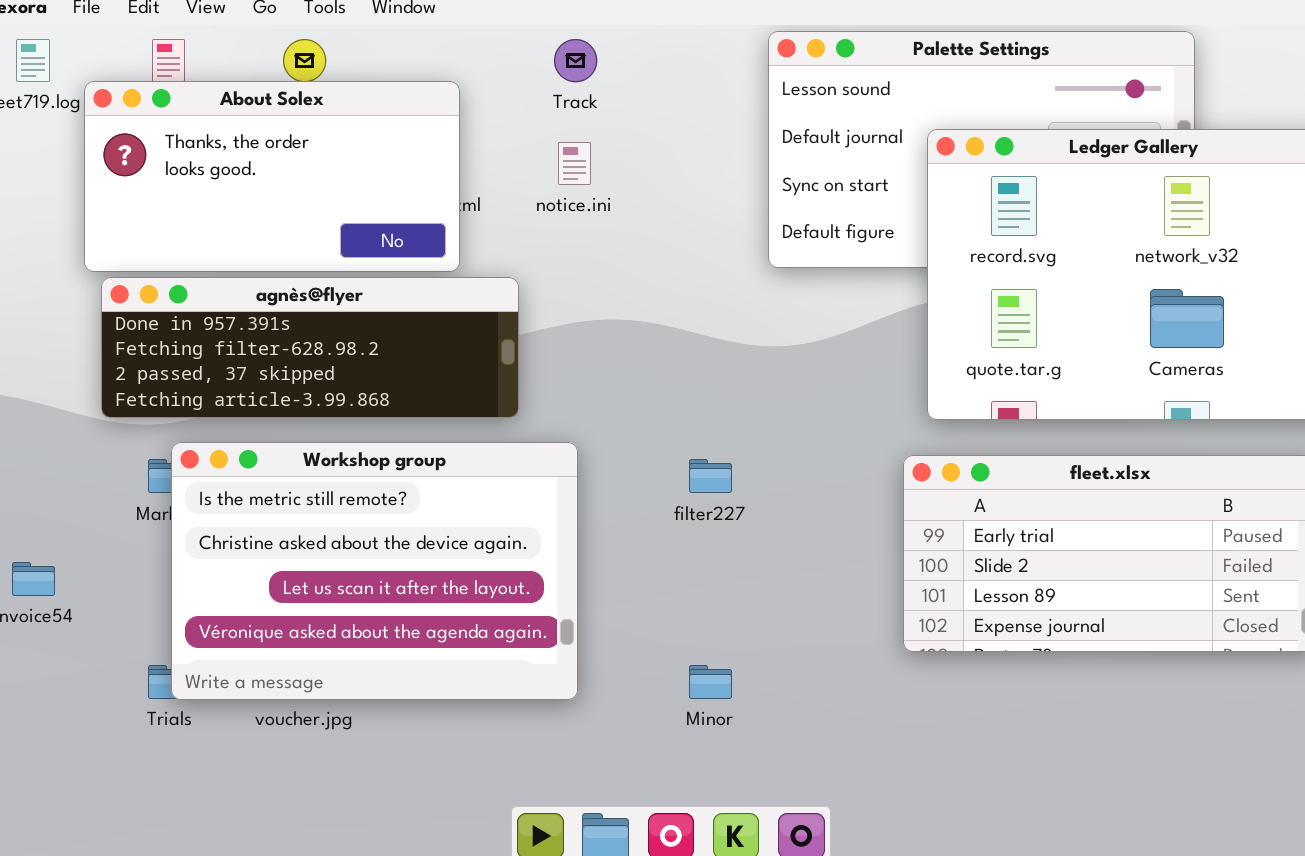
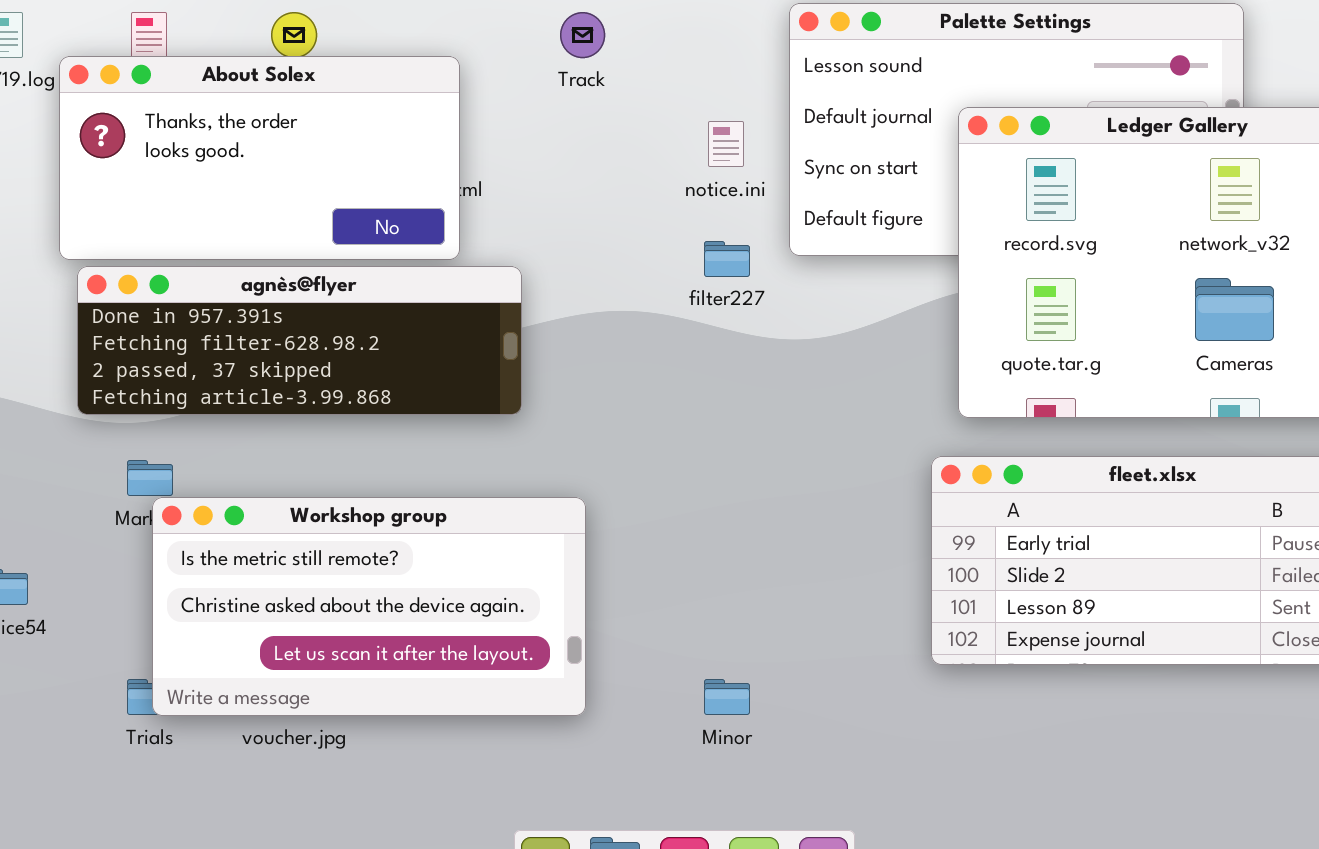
notice.ini: [558,142,591,185] -> [708,121,744,167], moved
Workshop group: [171,442,578,700] -> [152,497,586,716], resized
filter227: [689,459,732,493] -> [704,241,750,277], moved

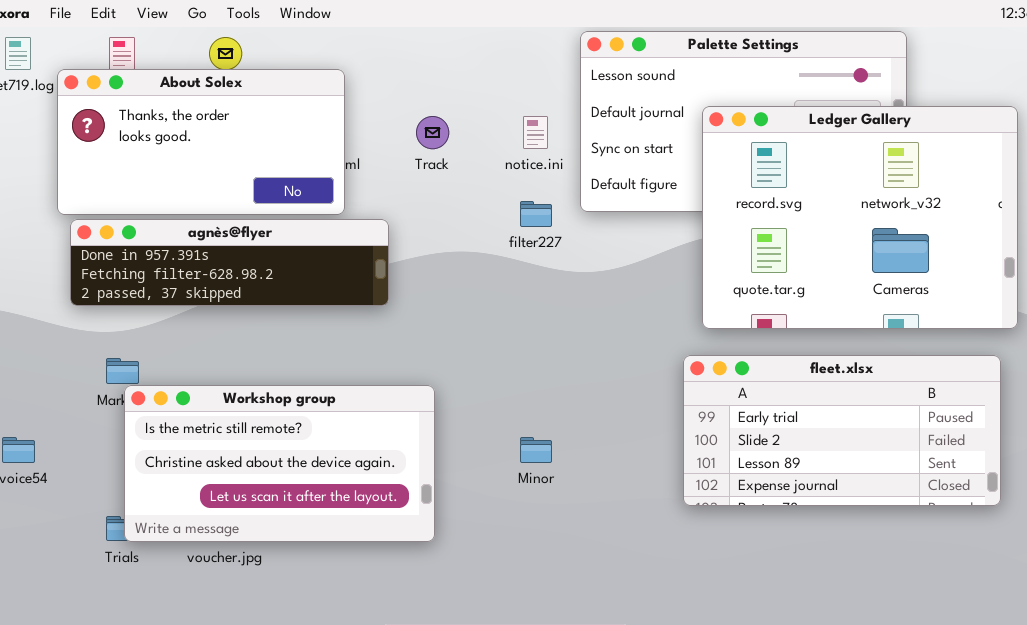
Track: [560,12,605,58] -> [416,116,449,149], moved
agnès@flyer: [77,266,522,415] -> [70,219,389,306], resized
Minor: [704,679,750,715] -> [520,437,552,463], moved

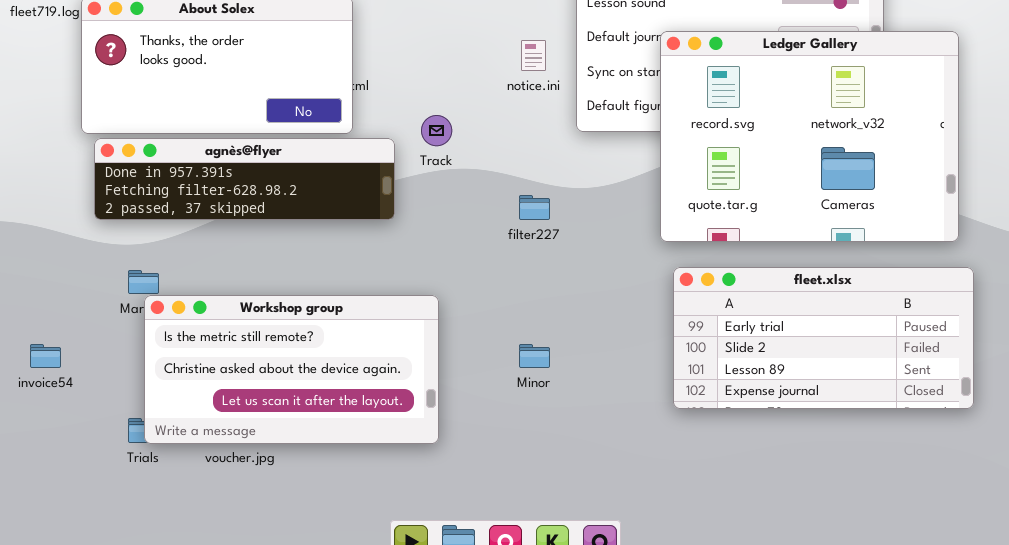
Ledger Gallery: [702,106,1018,329] -> [660,31,959,242], moved
Track: [416,116,449,149] -> [421,115,452,146], moved
filter227: [520,201,552,227] -> [519,195,550,220], moved

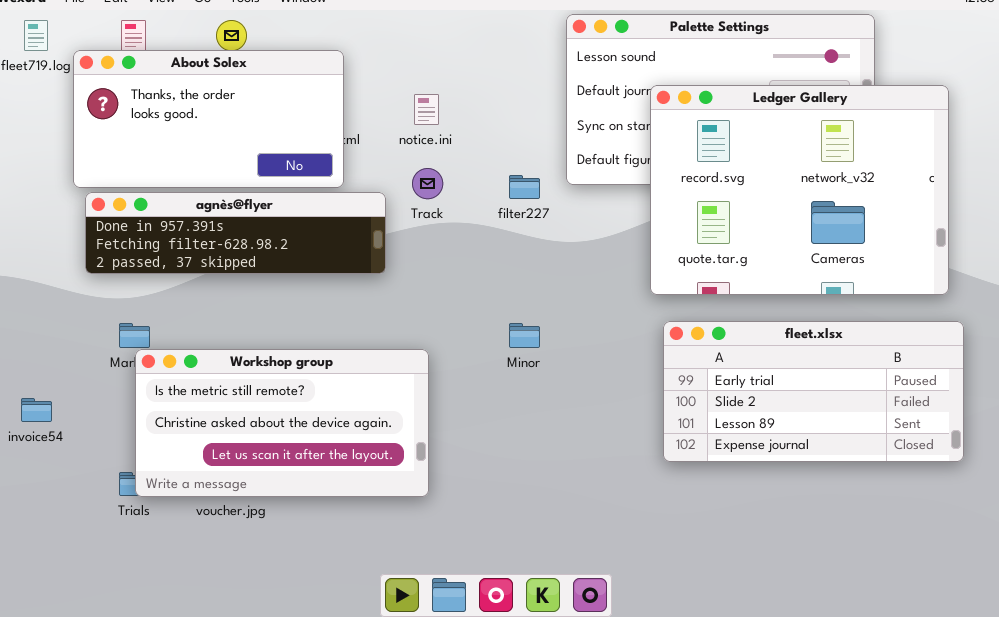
notice.ini: [521,40,546,71] -> [414,94,439,125], moved
filter227: [519,195,550,220] -> [509,175,540,199], moved
Minor: [519,344,550,368] -> [509,323,540,348], moved

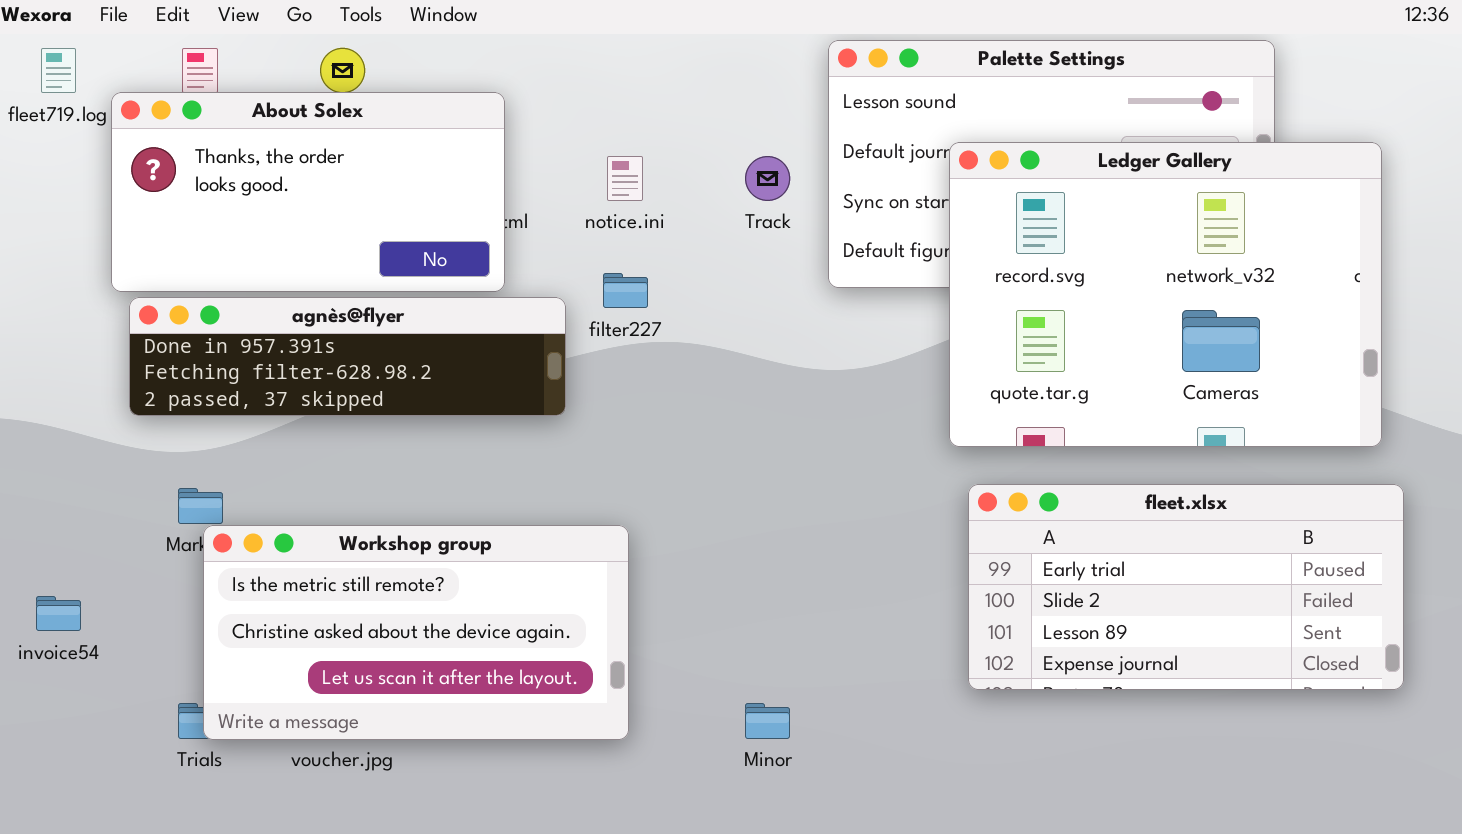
Track: [412,168,443,199] -> [745,156,790,201], moved
filter227: [509,175,540,199] -> [603,273,648,308], moved
Minor: [509,323,540,348] -> [745,703,790,739], moved

